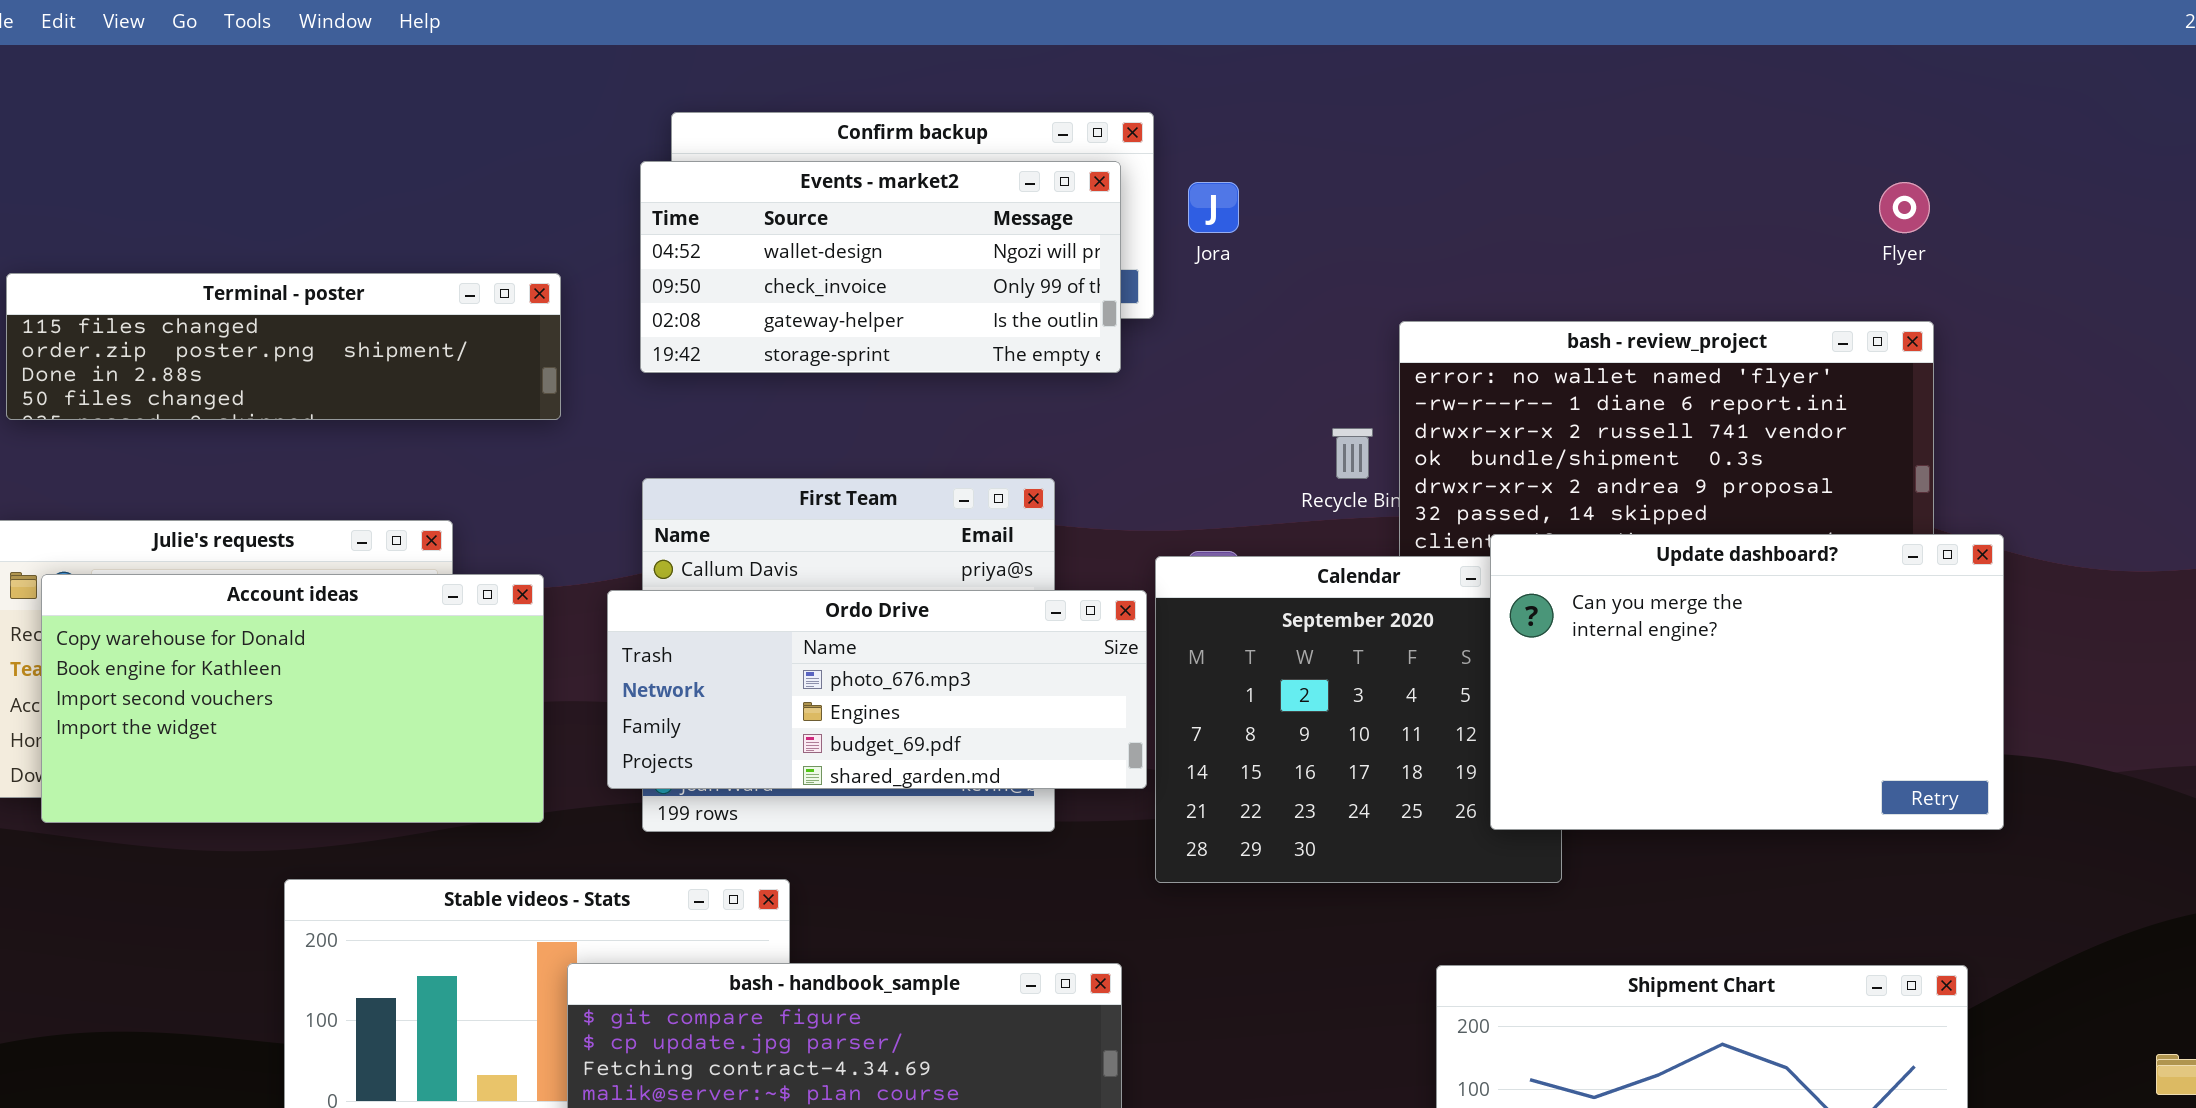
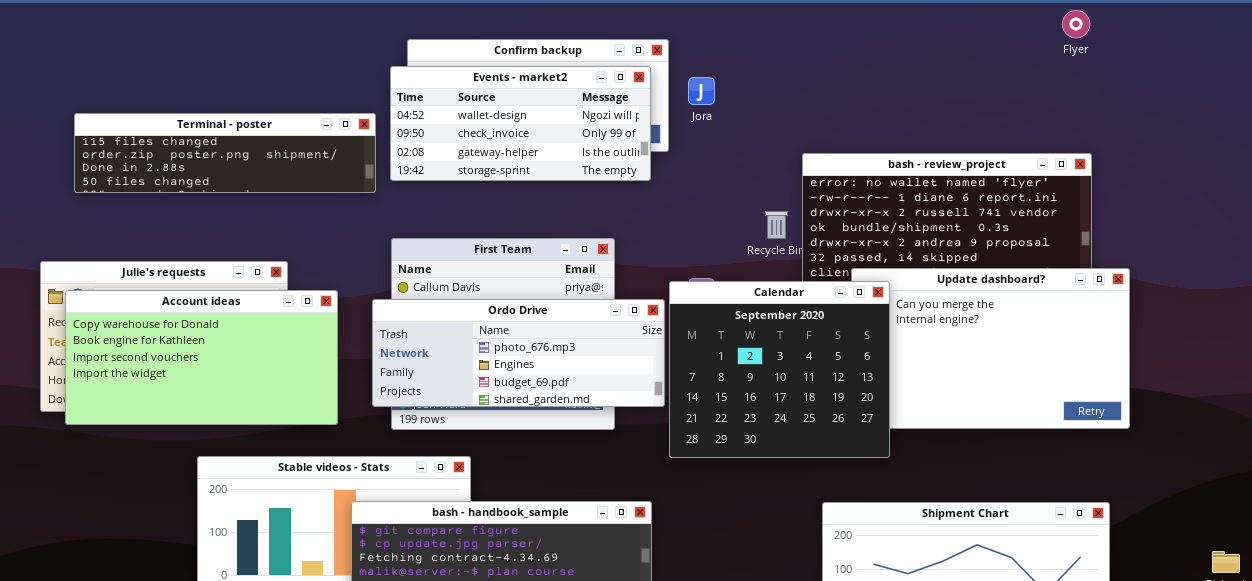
Flyer: [1879,182,1930,233] -> [1062,10,1090,38], moved
Terminal - poster: [6,273,561,420] -> [74,113,376,193], moved
Calendar: [1155,556,1562,883] -> [669,281,890,458], raised

